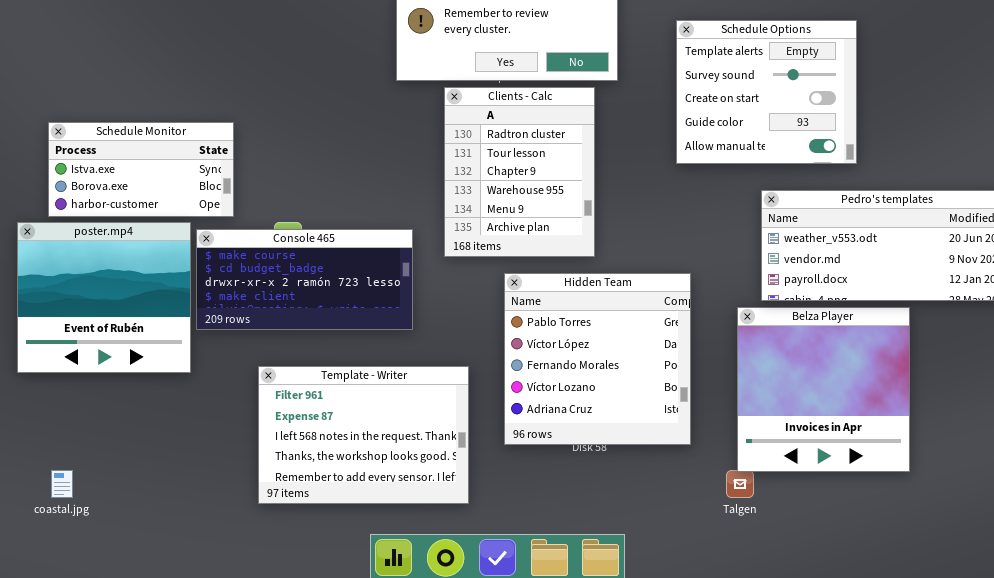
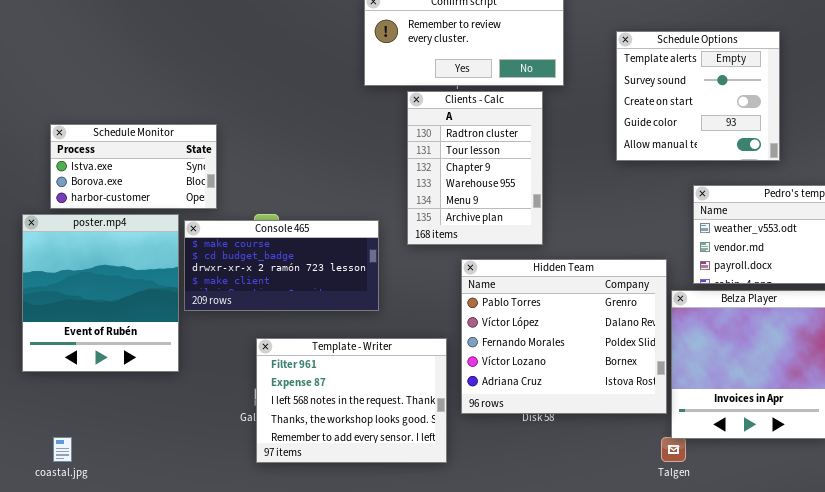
poster.mp4: [17,222,191,373] -> [22,214,179,372], resized
Hidden Team: [504,273,691,445] -> [461,259,667,414], resized
Template - Writer: [258,366,469,504] -> [256,338,447,463], moved

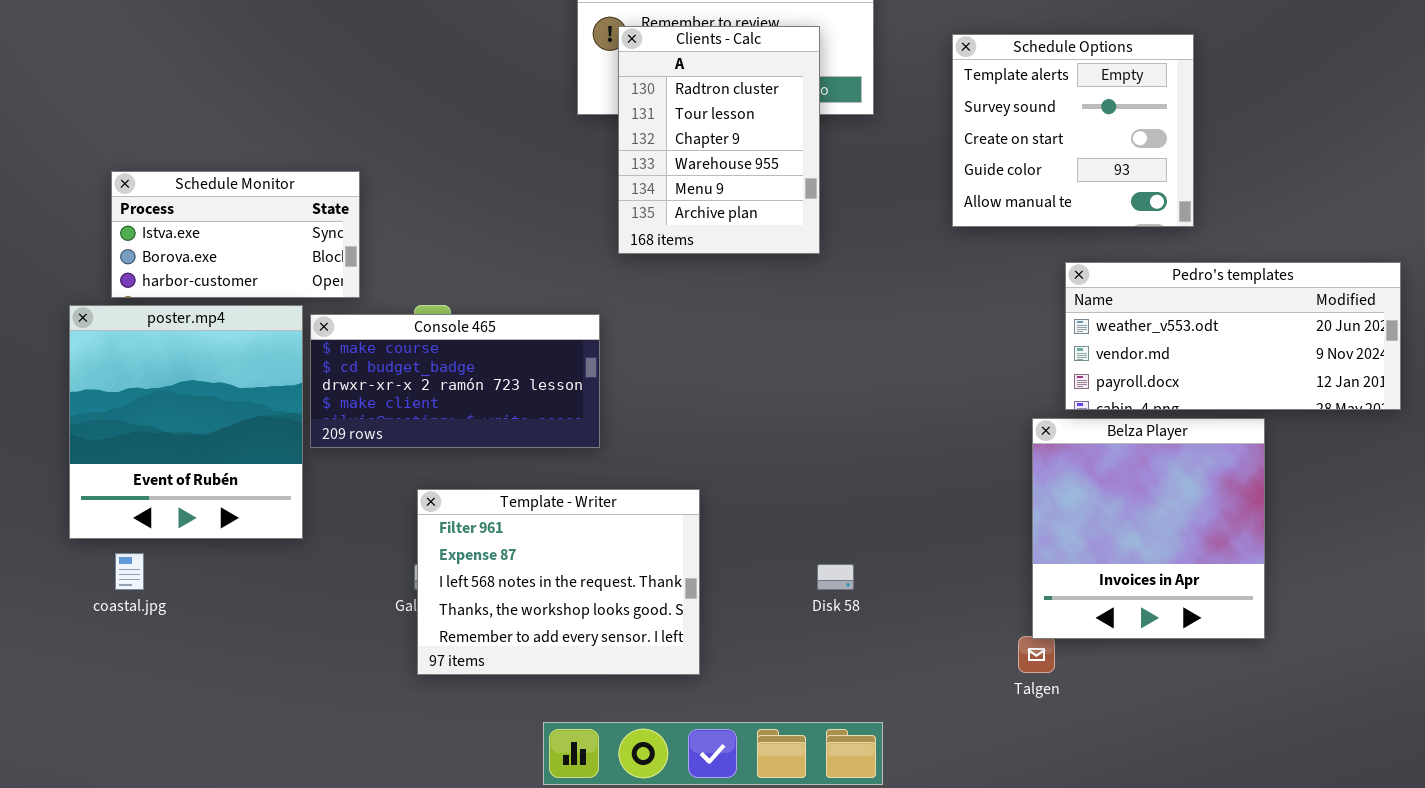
Clients - Calc: [407,91,543,245] -> [618,26,820,254], moved
Hidden Team: [461,259,667,414] -> none, closed
coastal.jpg: [53,437,72,462] -> [115,553,144,590], moved

